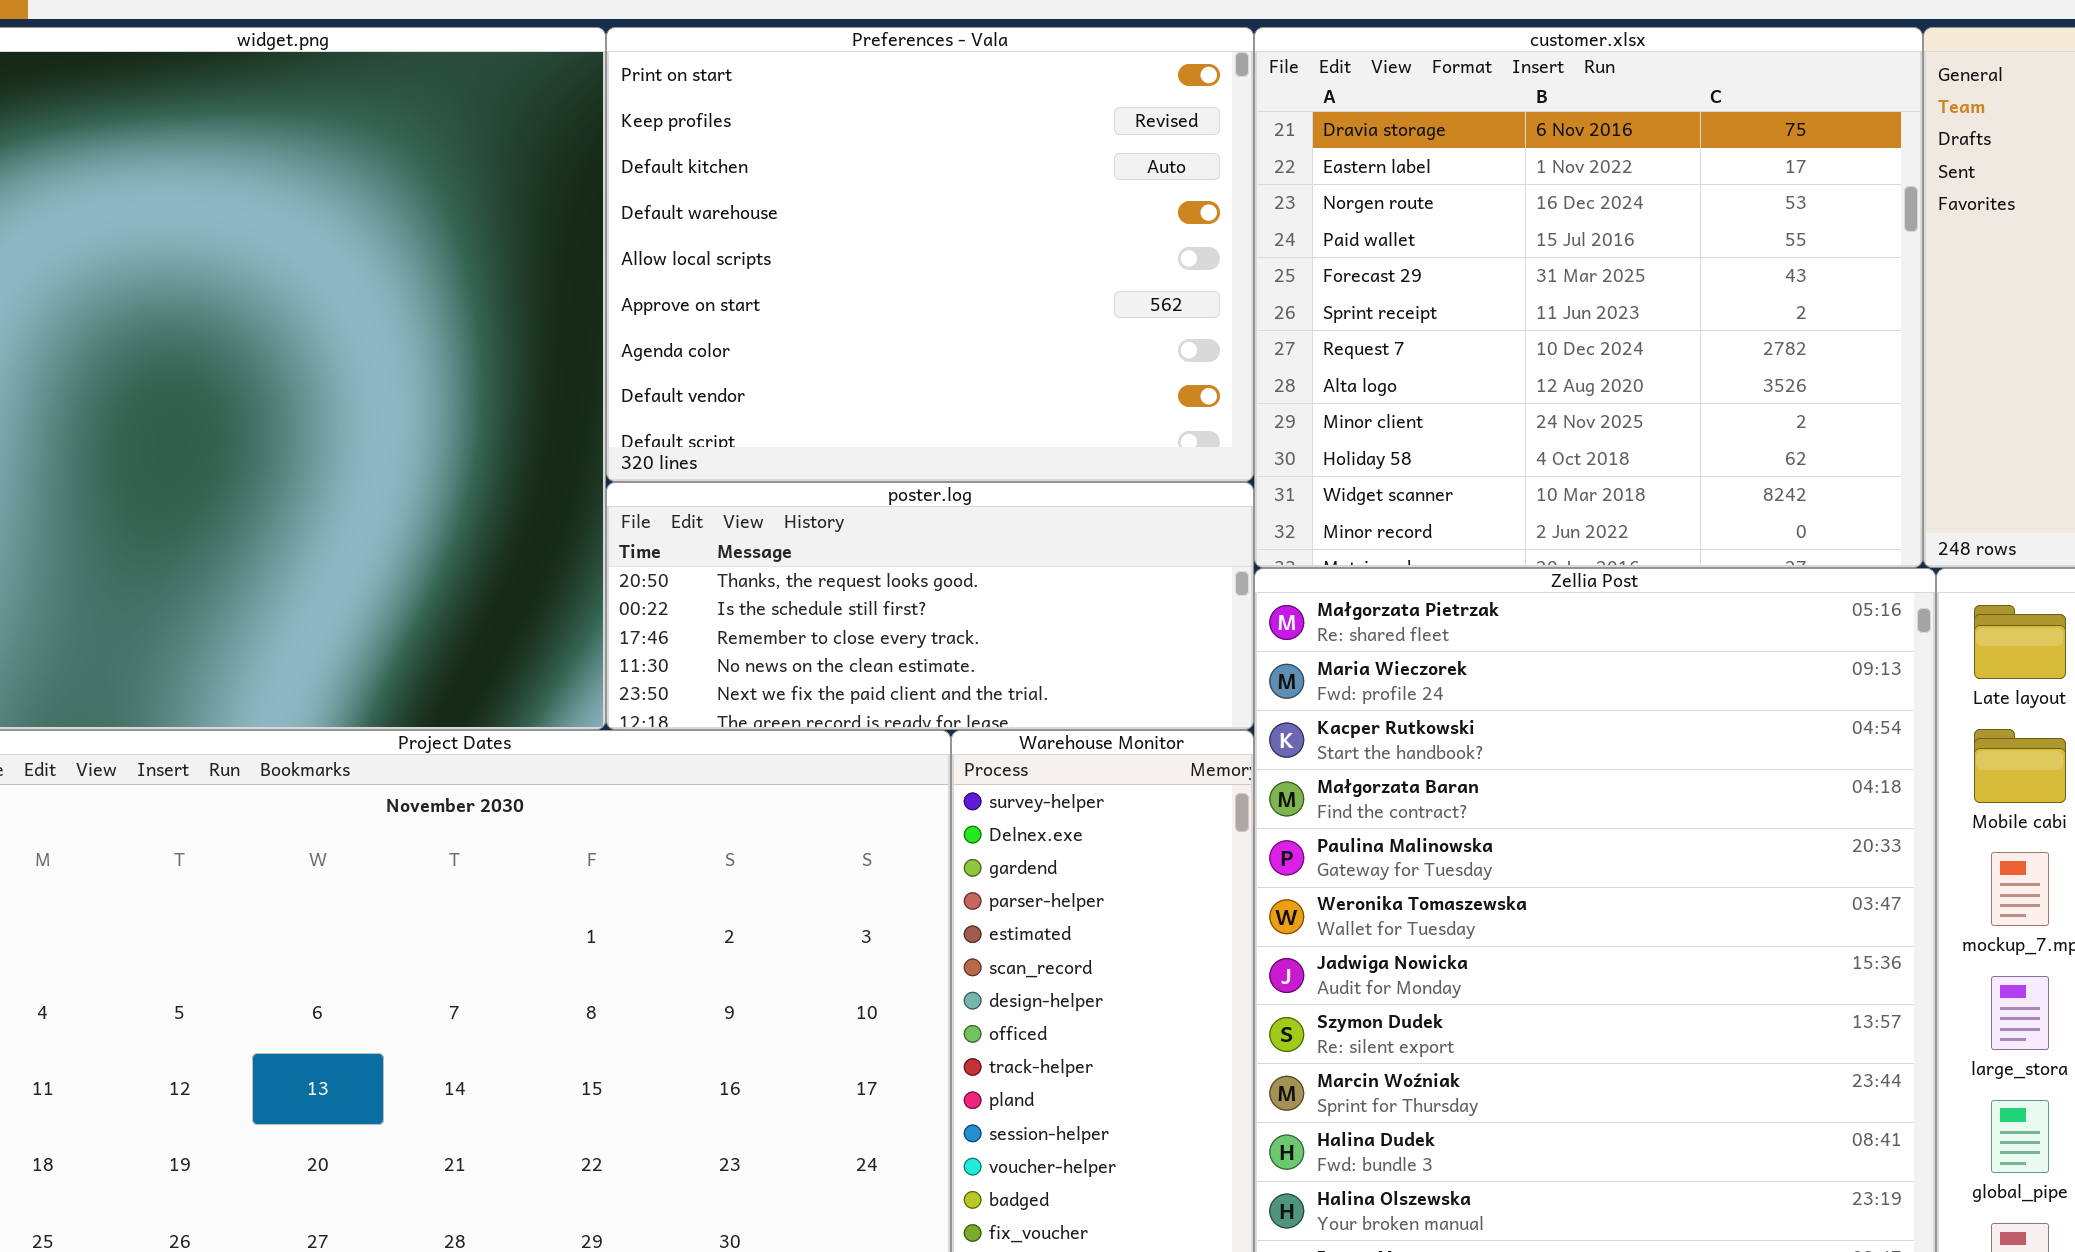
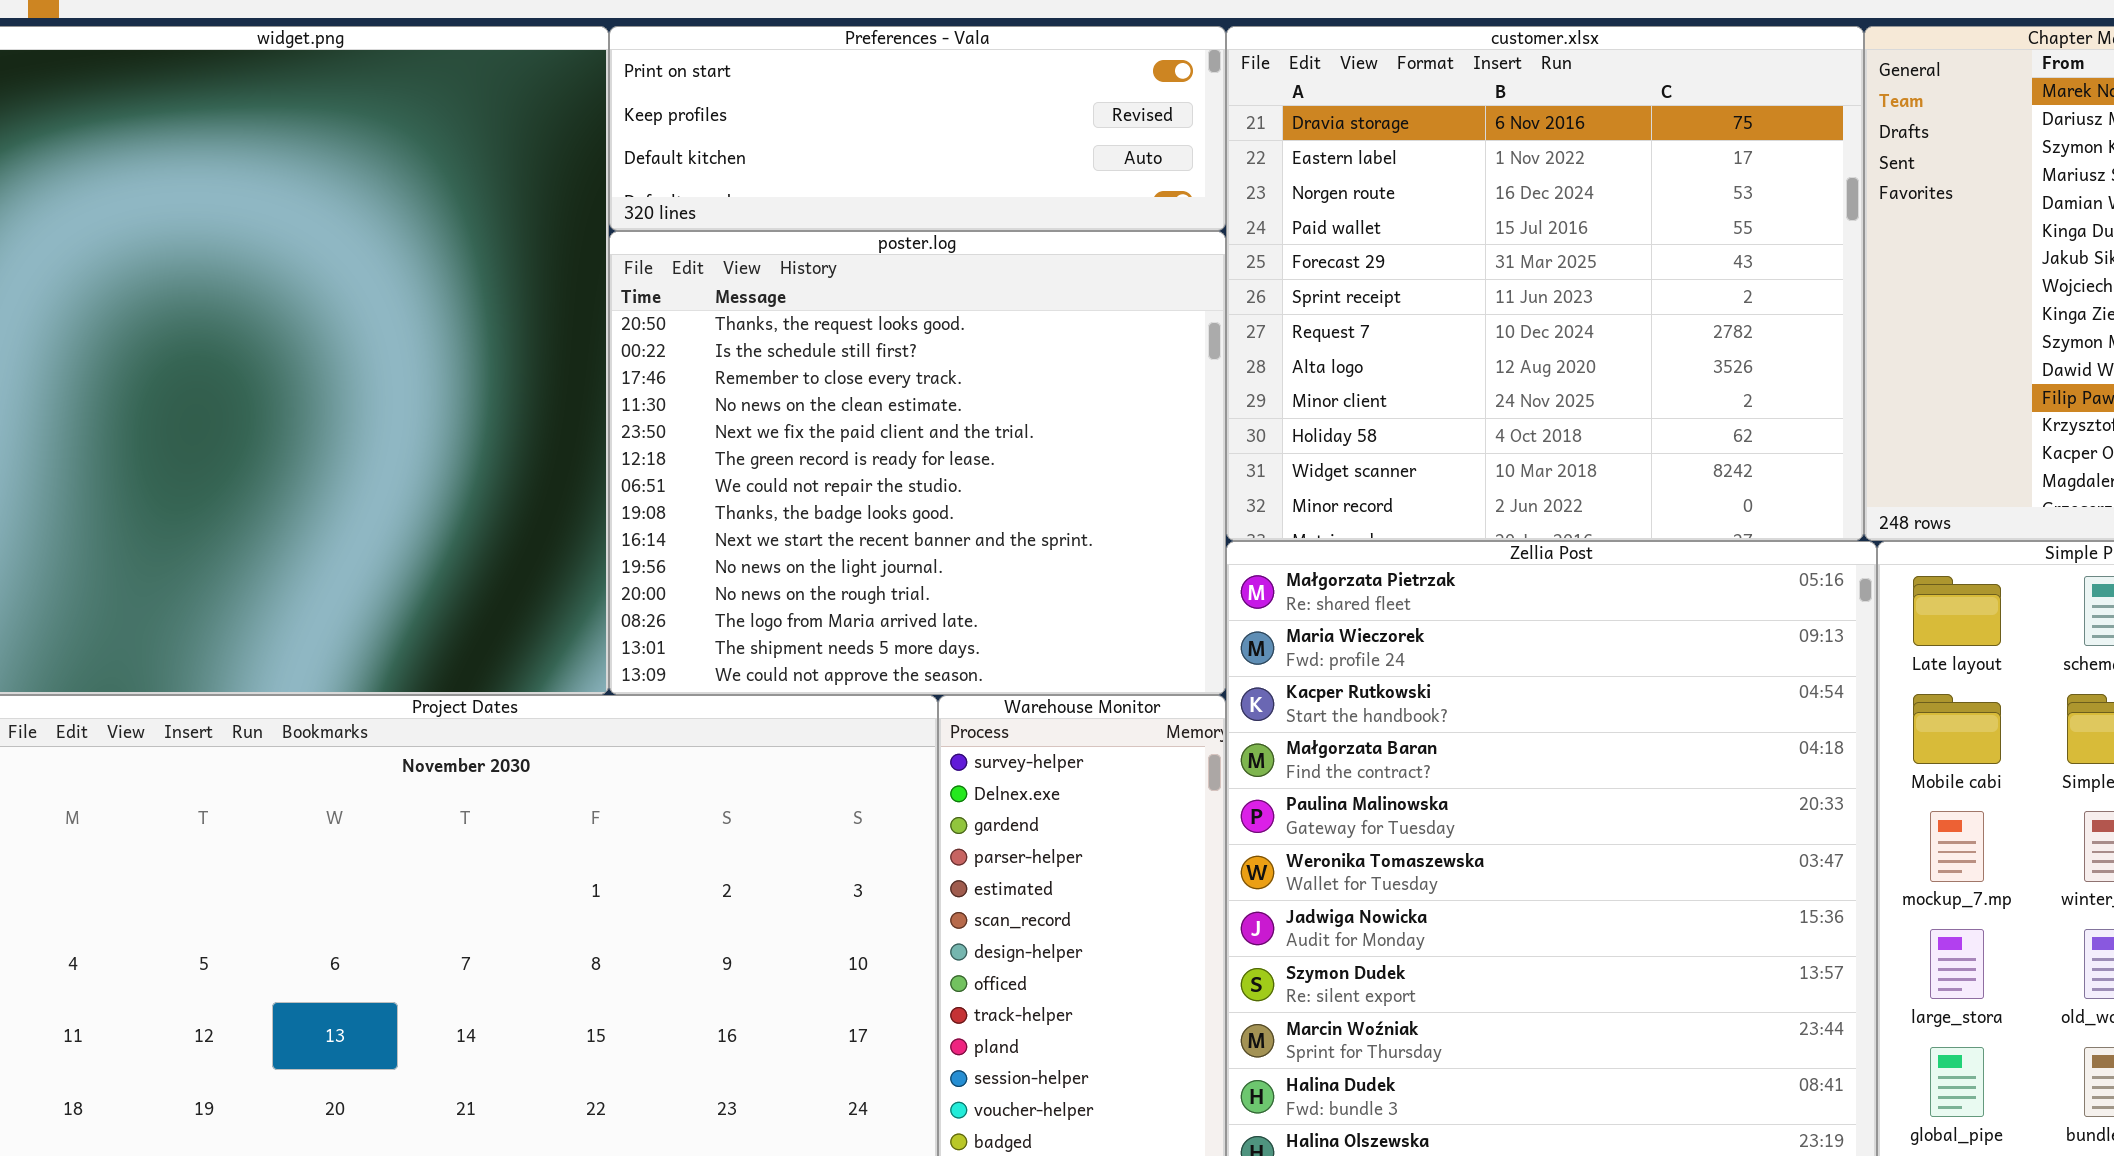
Preferences - Vala: [606,27,1254,482] -> [609,26,1226,231], resized
poster.log: [606,482,1254,730] -> [609,231,1226,695], resized

